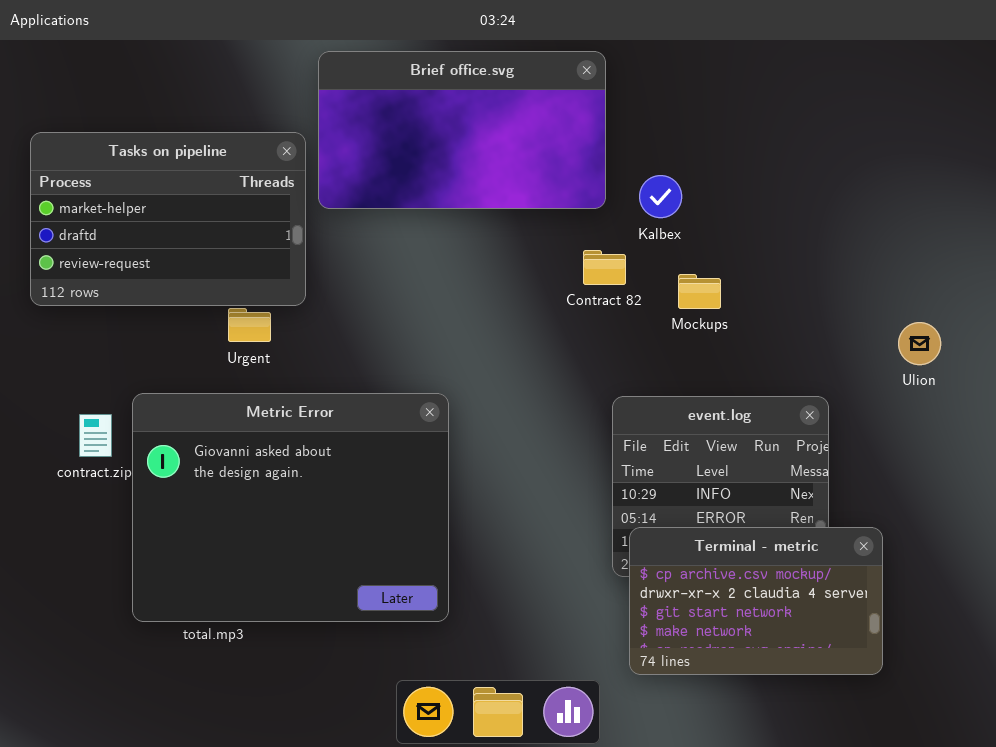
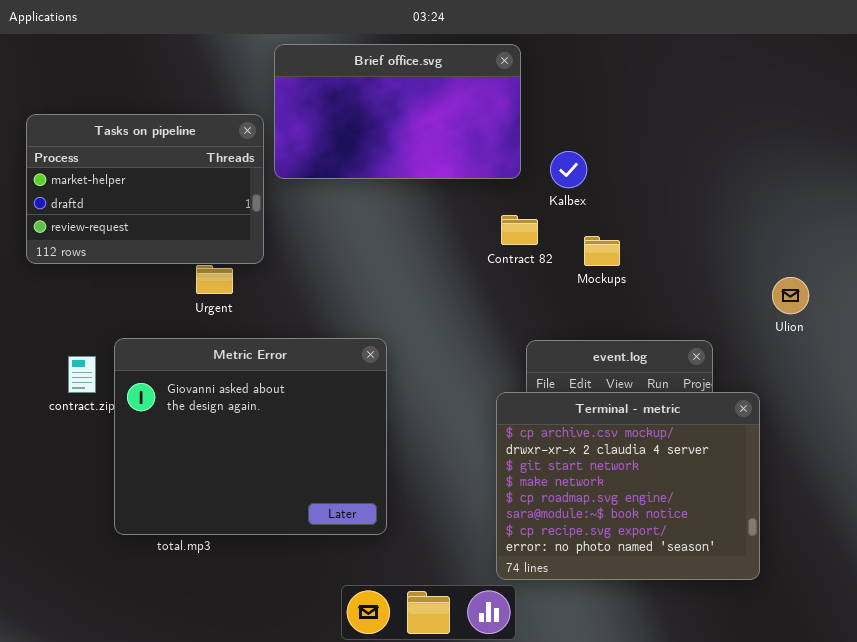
Terminal - metric: [629,527,883,675] -> [496,392,760,580], resized

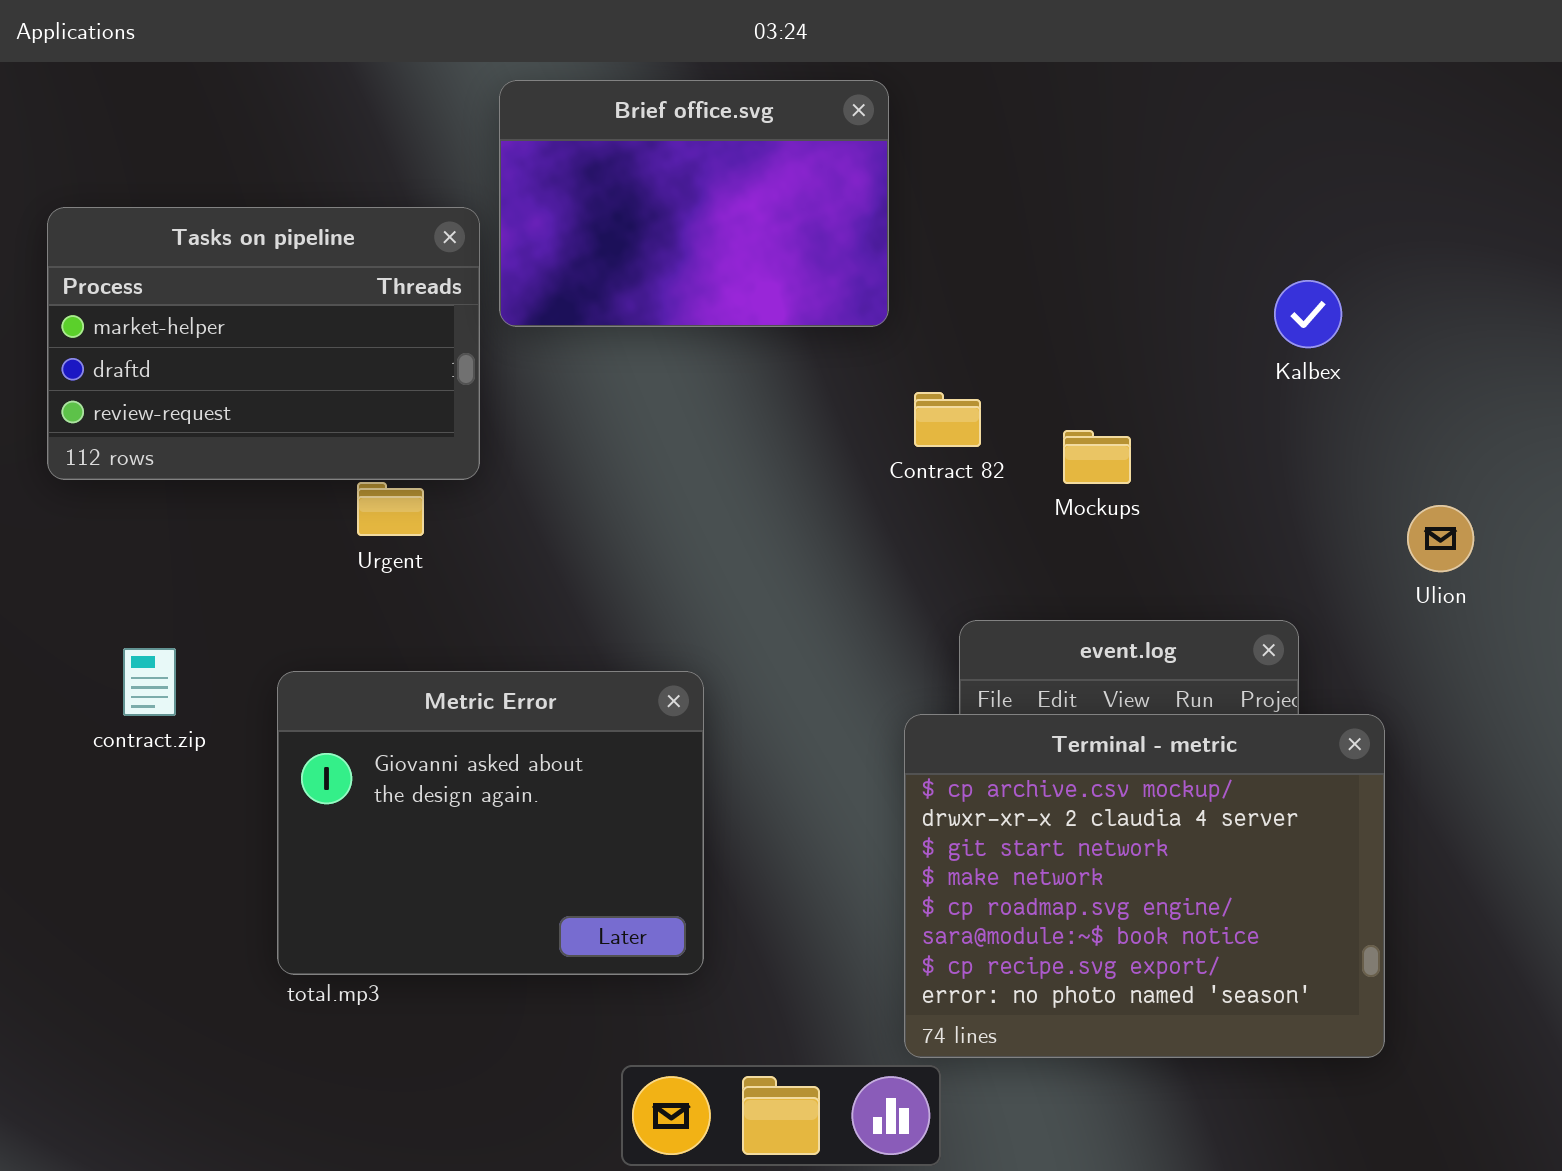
Brief office.svg: [274,44,521,179] -> [499,80,889,327], resized
Kalbex: [550,151,587,188] -> [1274,280,1342,348], moved
Metric Error: [114,338,387,535] -> [277,671,704,975], resized

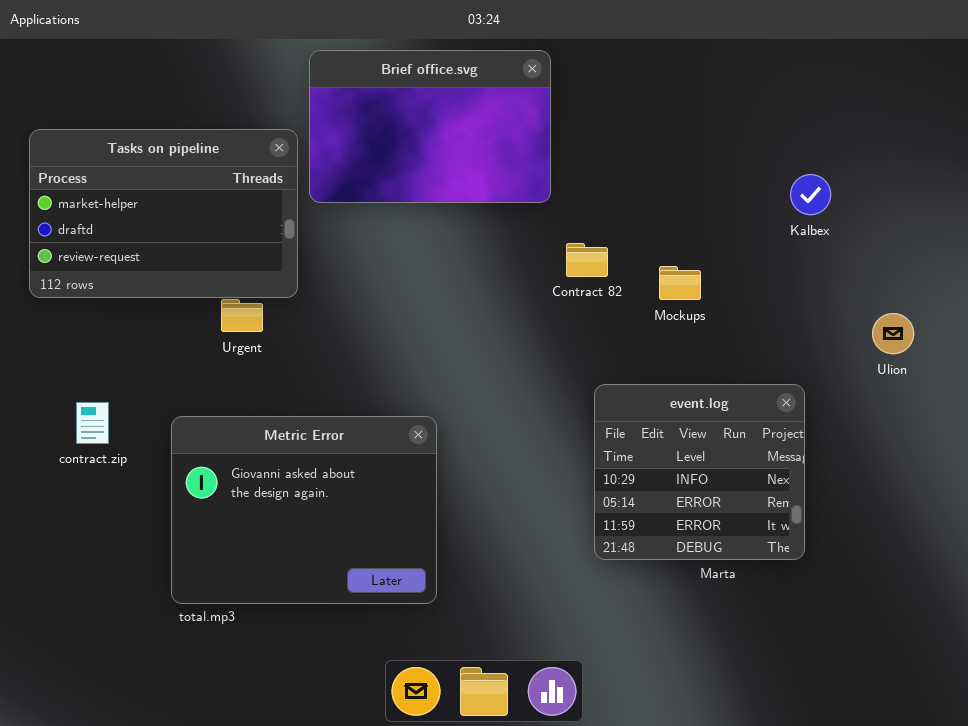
Terminal - metric: [904,714,1385,1058] -> none, closed

